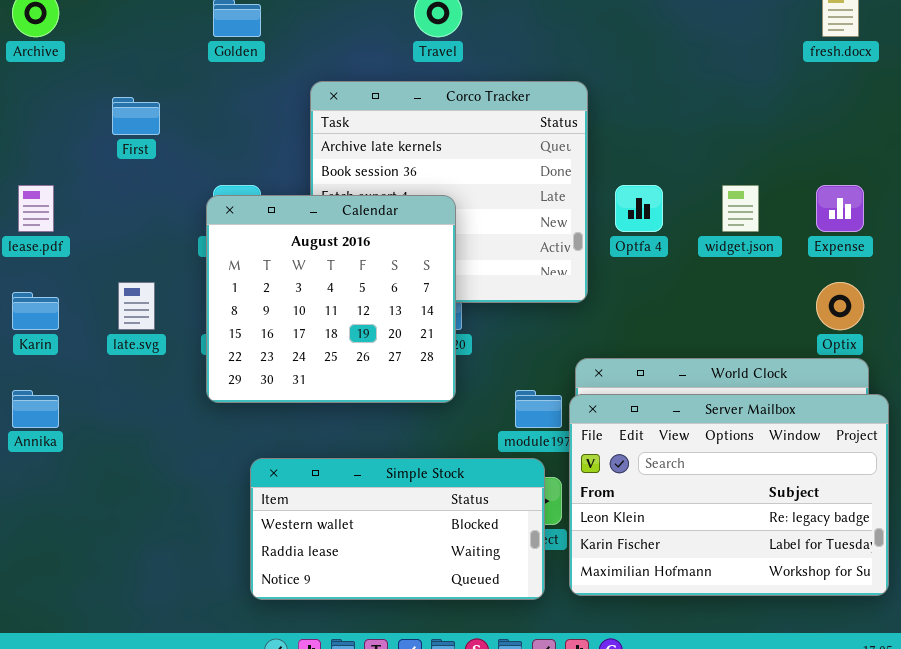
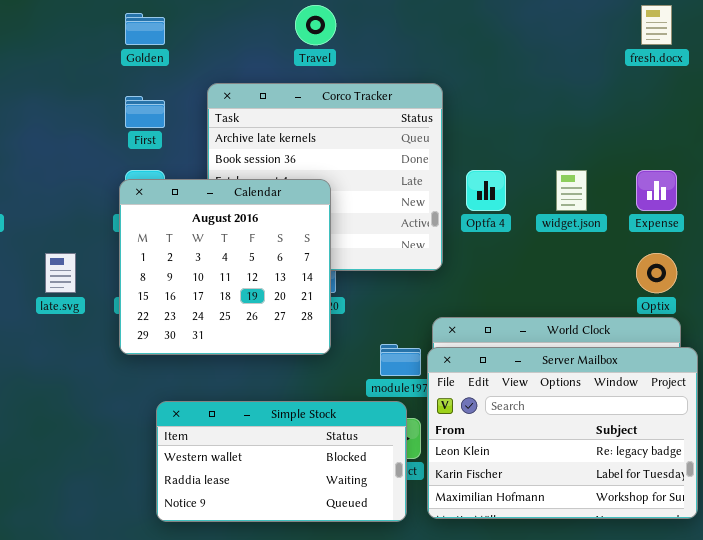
First: [112,97,160,135] -> [125,96,165,128], moved

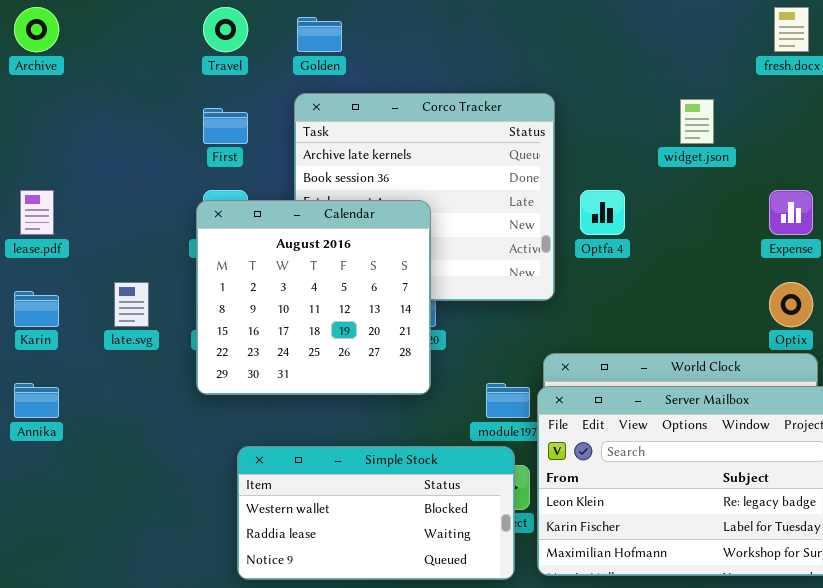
Travel: [295,5,336,45] -> [203,7,248,52], moved
Golden: [125,13,165,45] -> [297,17,342,52], moved
widget.json: [556,170,587,211] -> [680,99,714,144], moved

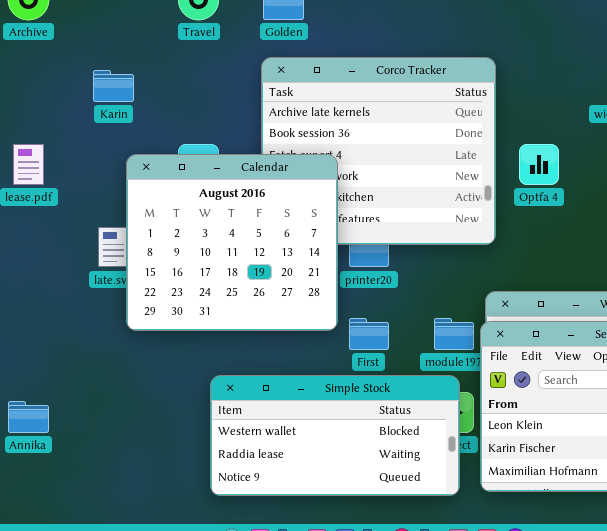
First: [203,108,248,144] -> [349,318,389,350], moved
Calendar: [196,200,431,395] -> [126,154,338,331], moved
Karin: [14,291,59,327] -> [93,70,134,102], moved
Annika: [14,383,59,418] -> [8,401,49,433], moved

